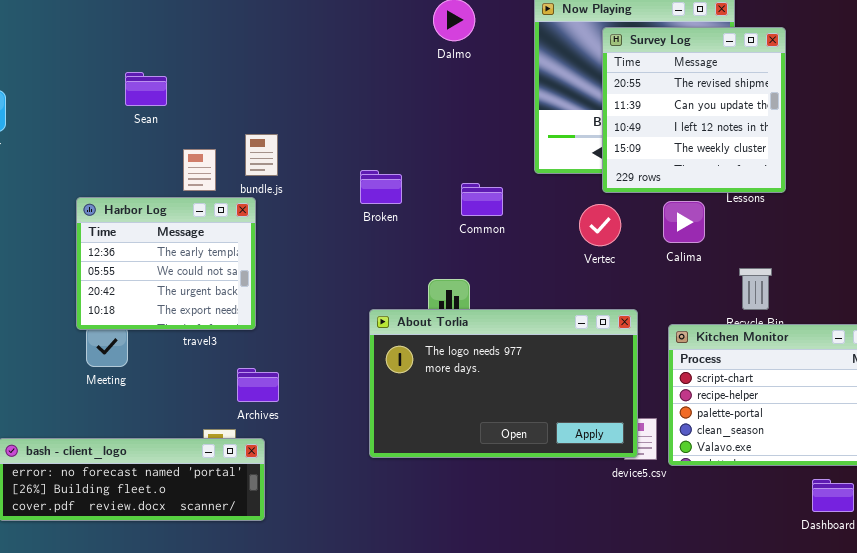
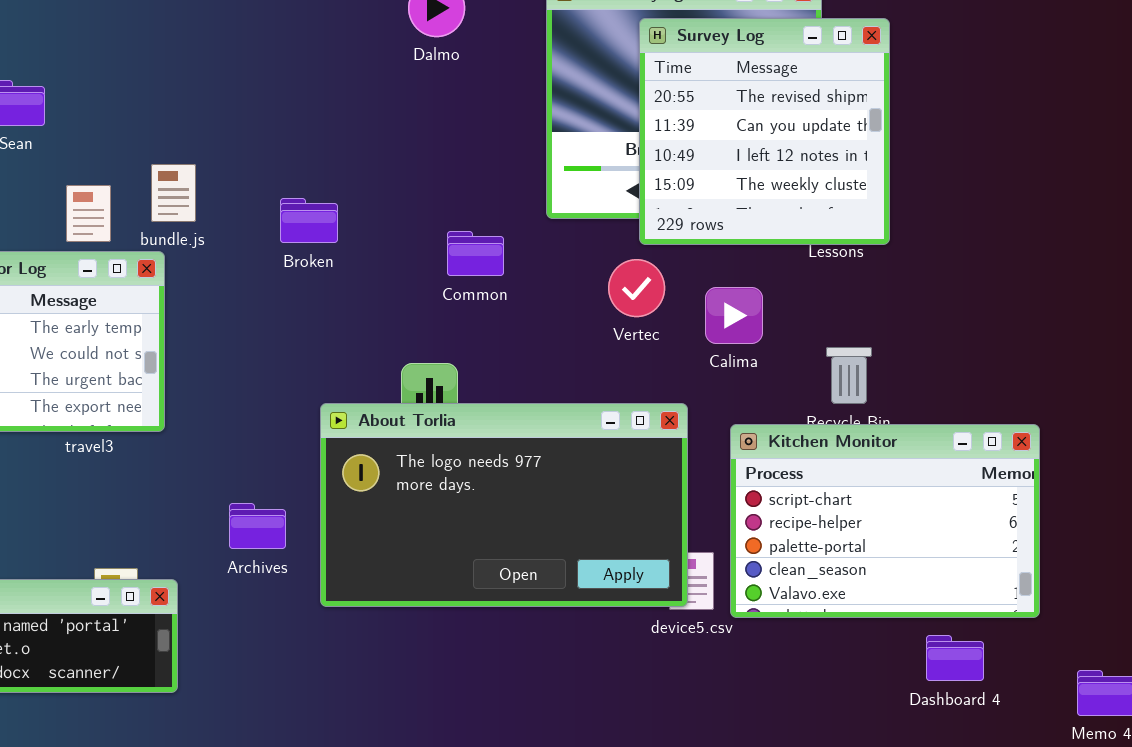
Broken: [360,170,402,204] -> [280,198,338,243], moved
Calima: [663,201,705,243] -> [705,287,763,344], moved
Archives: [237,368,279,402] -> [229,503,286,549], moved

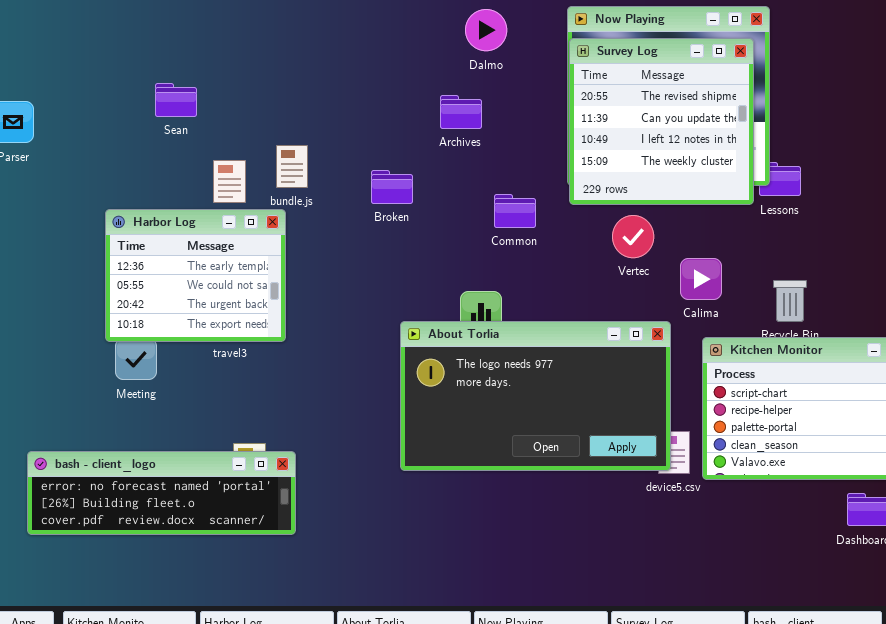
Survey Log: [639,18,890,245] -> [569,38,754,205], moved
Calima: [705,287,763,344] -> [680,258,722,300], moved
Archives: [229,503,286,549] -> [440,95,482,129], moved

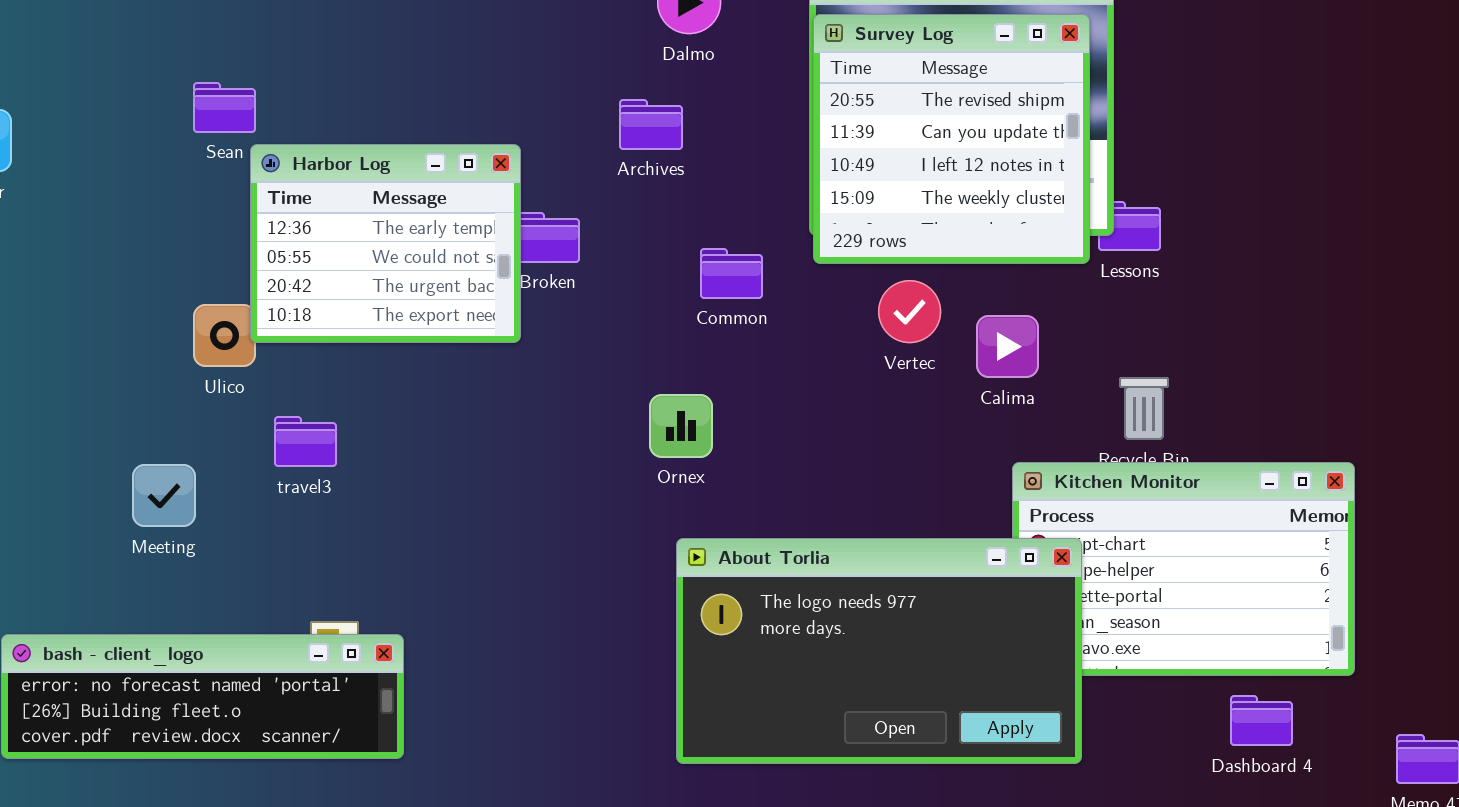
Harbor Log: [105,209,286,342] -> [250,144,521,343], moved
Calima: [680,258,722,300] -> [976,315,1039,378], moved
About Torlia: [400,321,671,471] -> [676,538,1082,764], moved

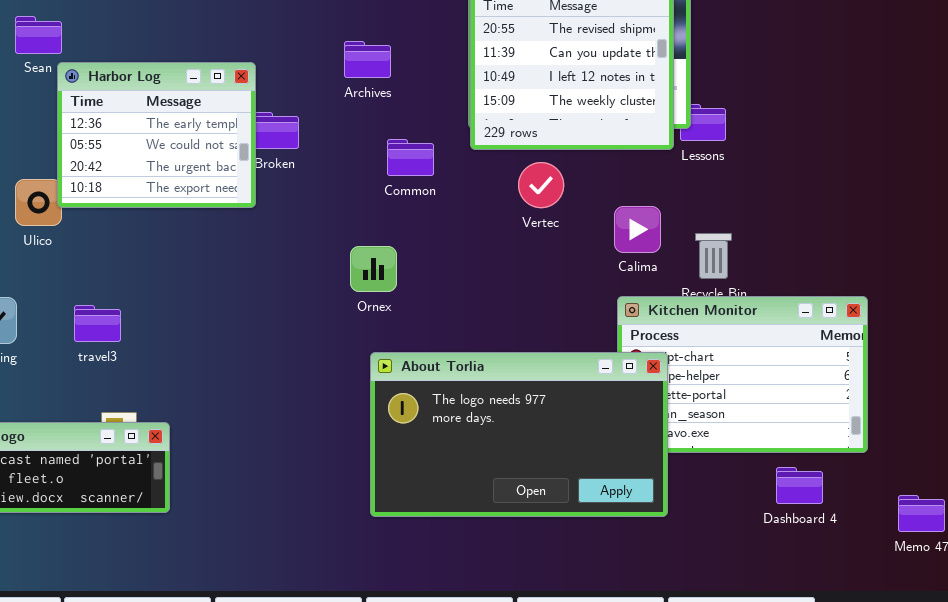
Archives: [619,99,683,150] -> [344,41,391,78], moved
Calima: [976,315,1039,378] -> [614,206,661,253], moved
travel3: [274,416,337,467] -> [74,305,121,342], moved

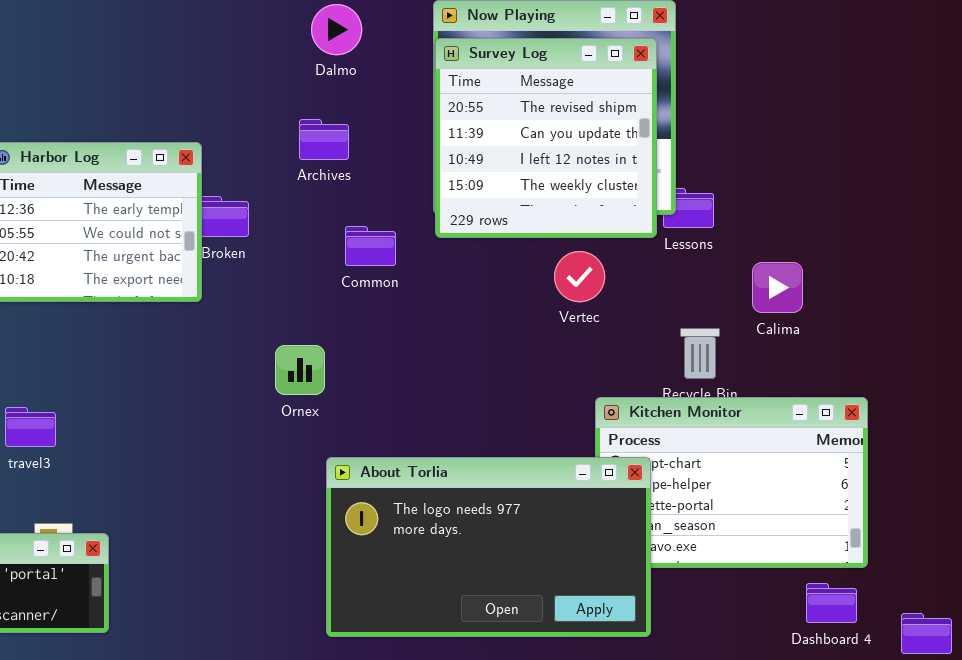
Vertec: [518,162,564,208] -> [554,251,605,302], moved
Calima: [614,206,661,253] -> [752,262,803,313], moved
Ornex: [350,246,397,292] -> [275,345,325,395], moved
Dashboard 4: [776,467,823,504] -> [806,583,857,623], moved

